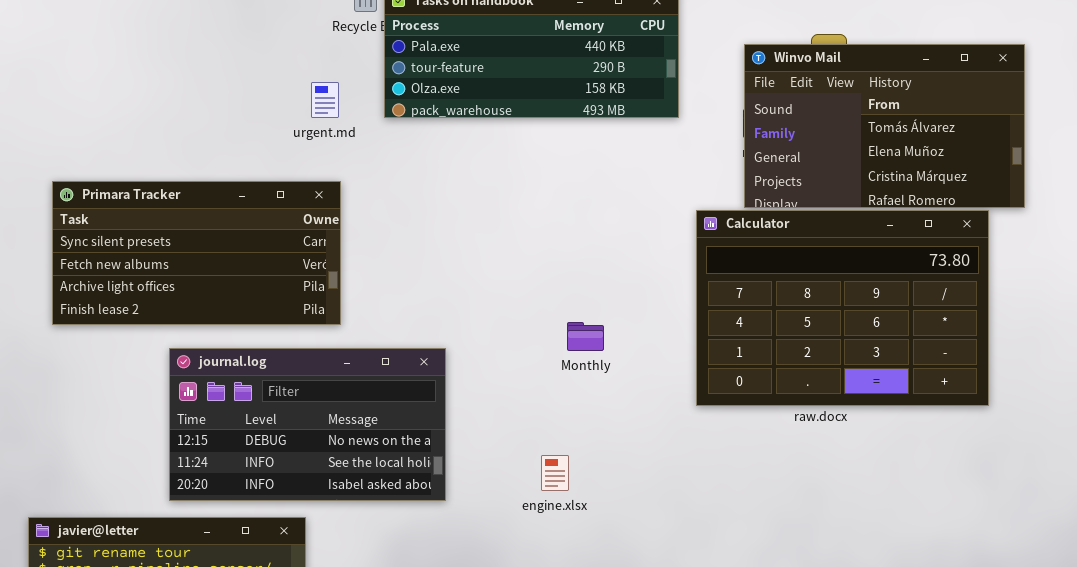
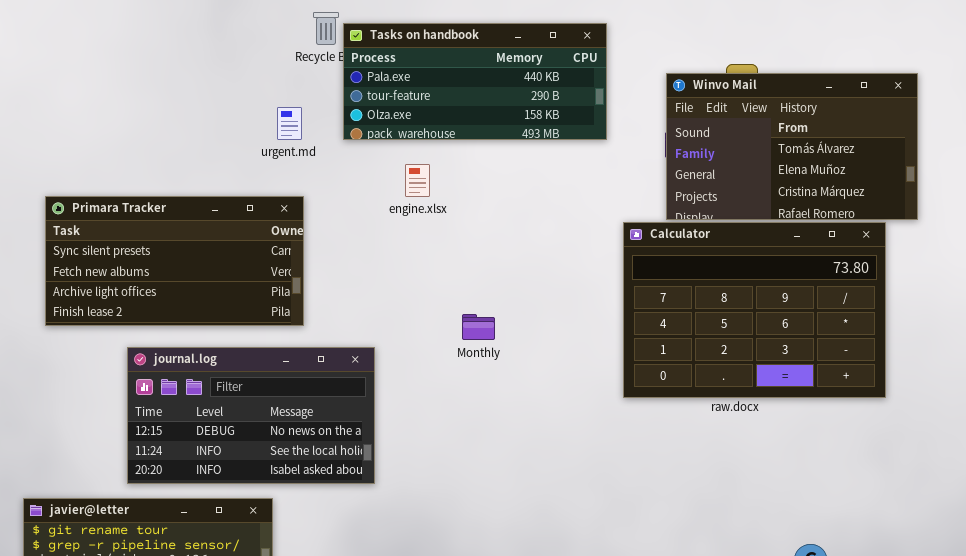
Monthly: [567,322,604,351] -> [462,314,495,340], moved
journal.log: [169,348,446,501] -> [127,347,375,484], moved
engine.xlsx: [541,455,569,491] -> [405,164,430,197], moved

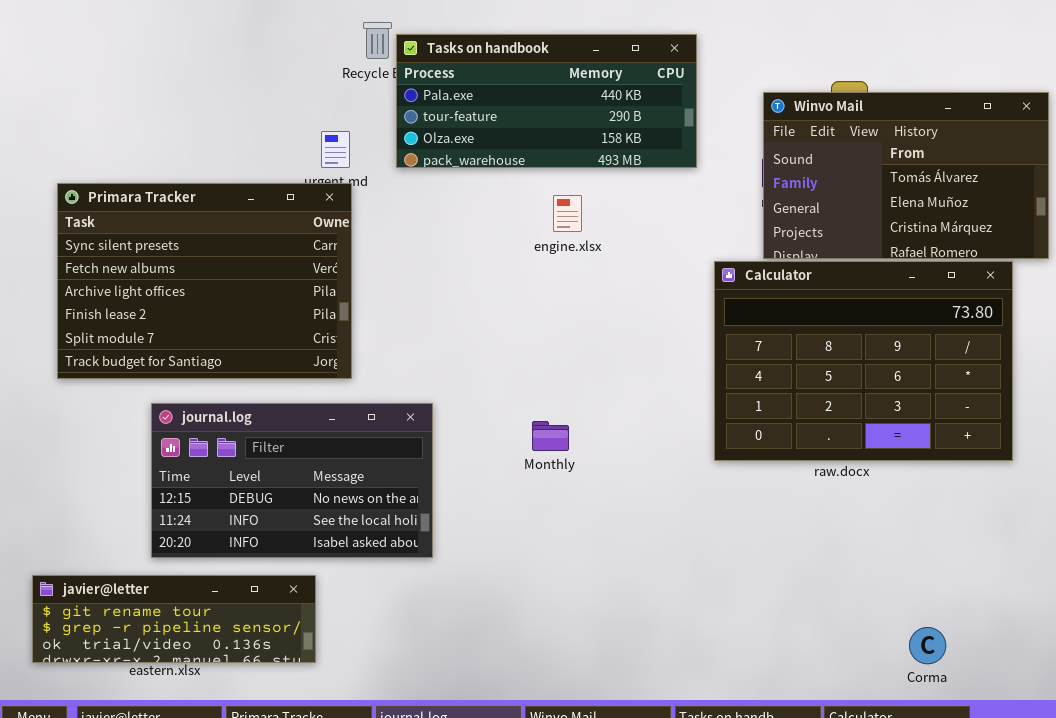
engine.xlsx: [405,164,430,197] -> [553,195,582,232], moved
Primara Tracker: [45,196,304,326] -> [57,183,352,379], resized
Monthly: [462,314,495,340] -> [532,421,569,451], moved

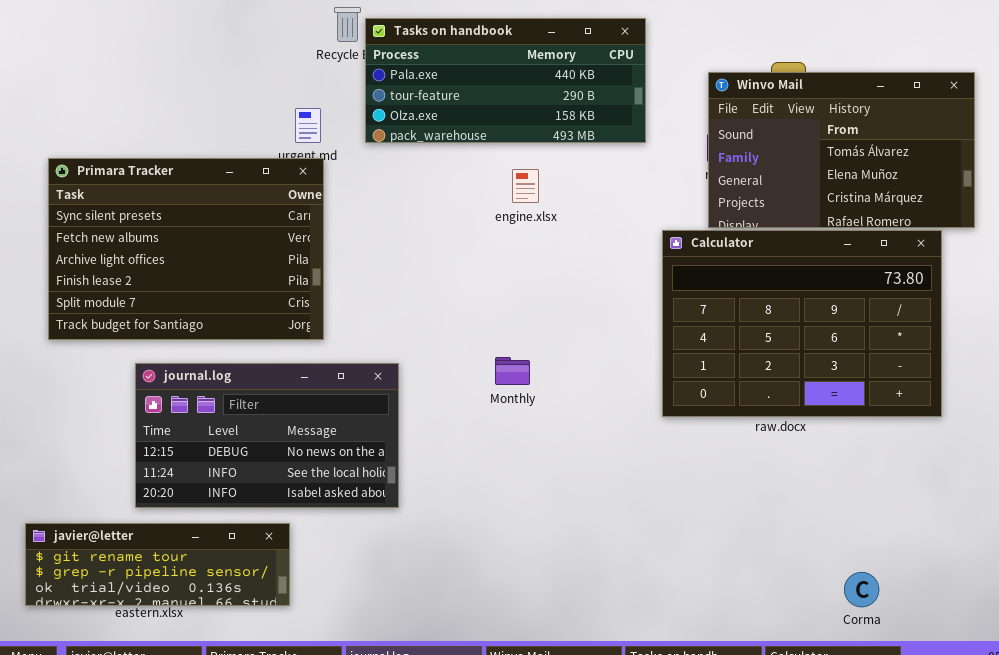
Monthly: [532,421,569,451] -> [495,357,530,385], moved

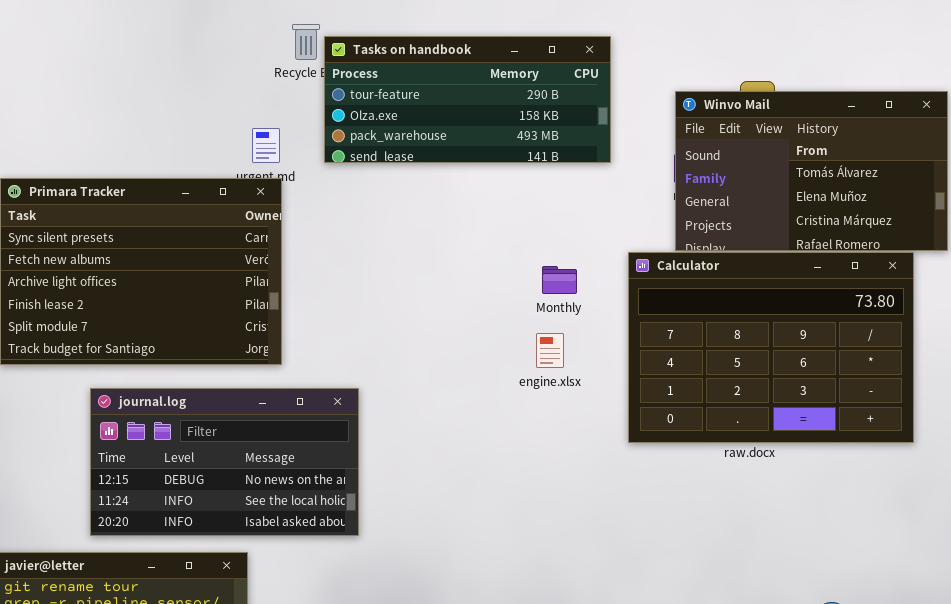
Tasks on handbook: [365,18,646,143] -> [324,36,611,163], scrolled down 1 row
engine.xlsx: [512,169,539,203] -> [536,333,564,368], moved
Monthly: [495,357,530,385] -> [542,266,577,294], moved

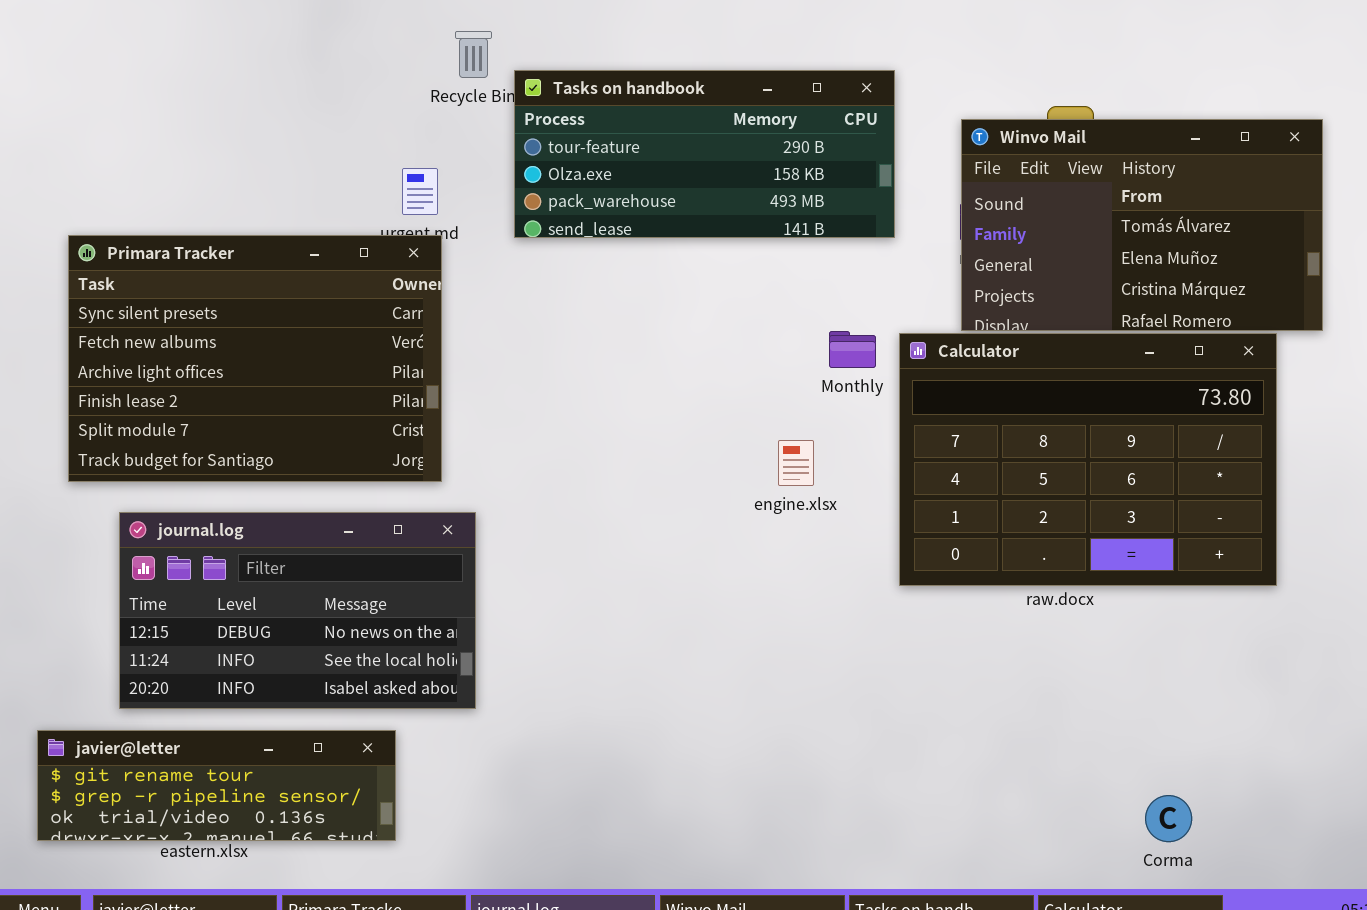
Tasks on handbook: [324,36,611,163] -> [514,70,895,238], moved
Monthly: [542,266,577,294] -> [829,331,876,368], moved
journal.log: [90,388,359,536] -> [119,512,476,709], moved

